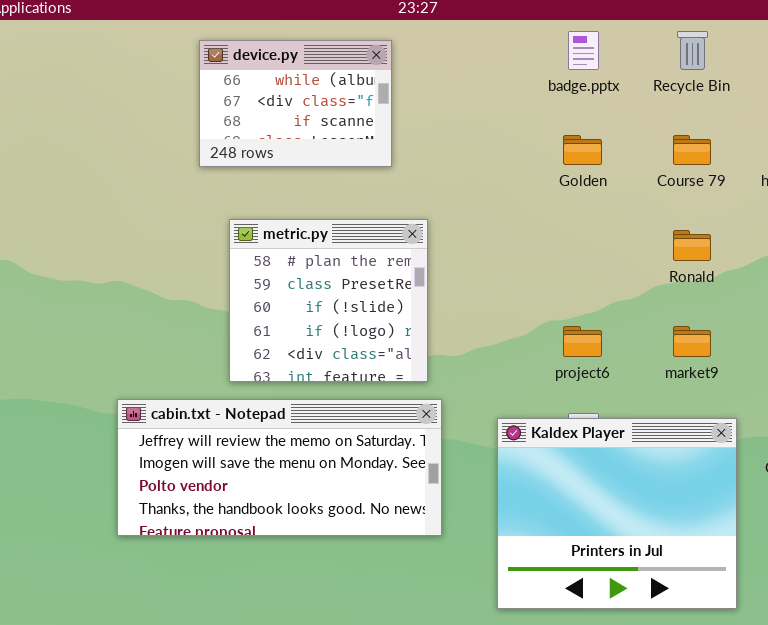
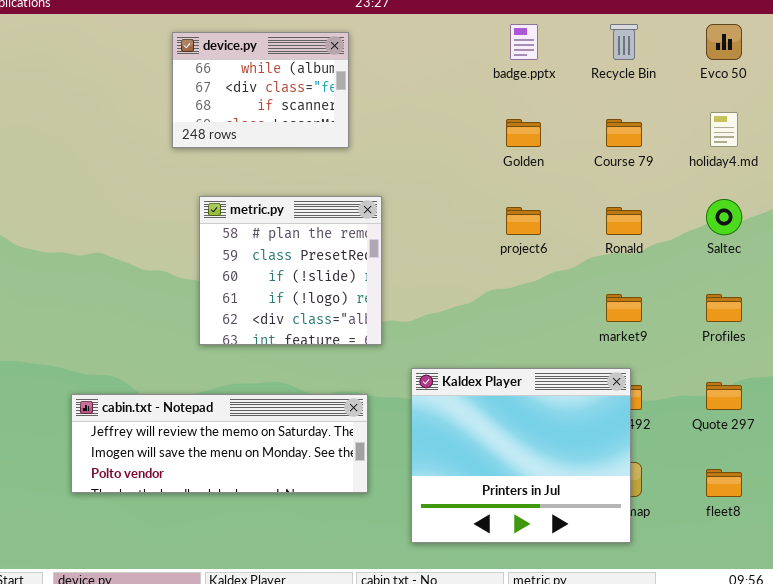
project6: [563,326,602,357] -> [506,207,541,235], moved
cabin.txt - Notepad: [117,399,442,536] -> [71,394,368,493], moved, resized
Kaldex Player: [497,418,737,609] -> [411,368,631,543], moved

